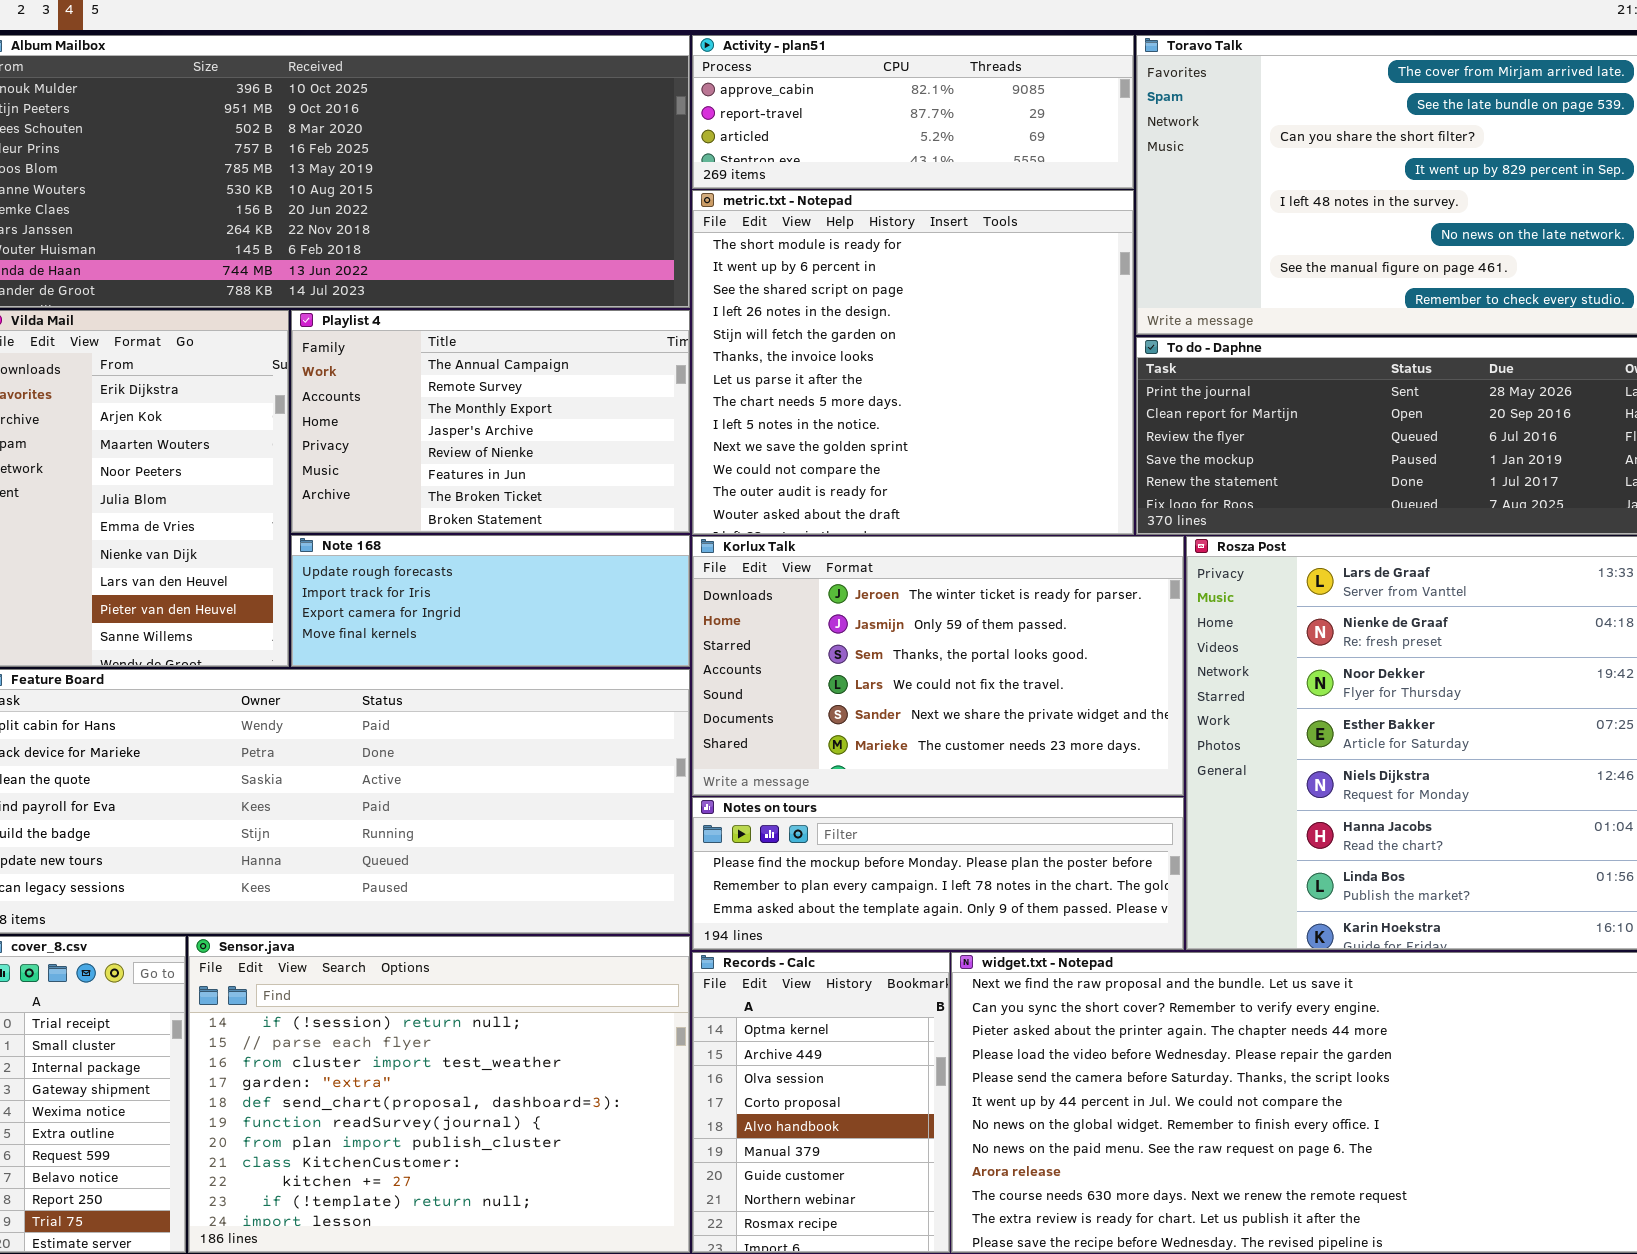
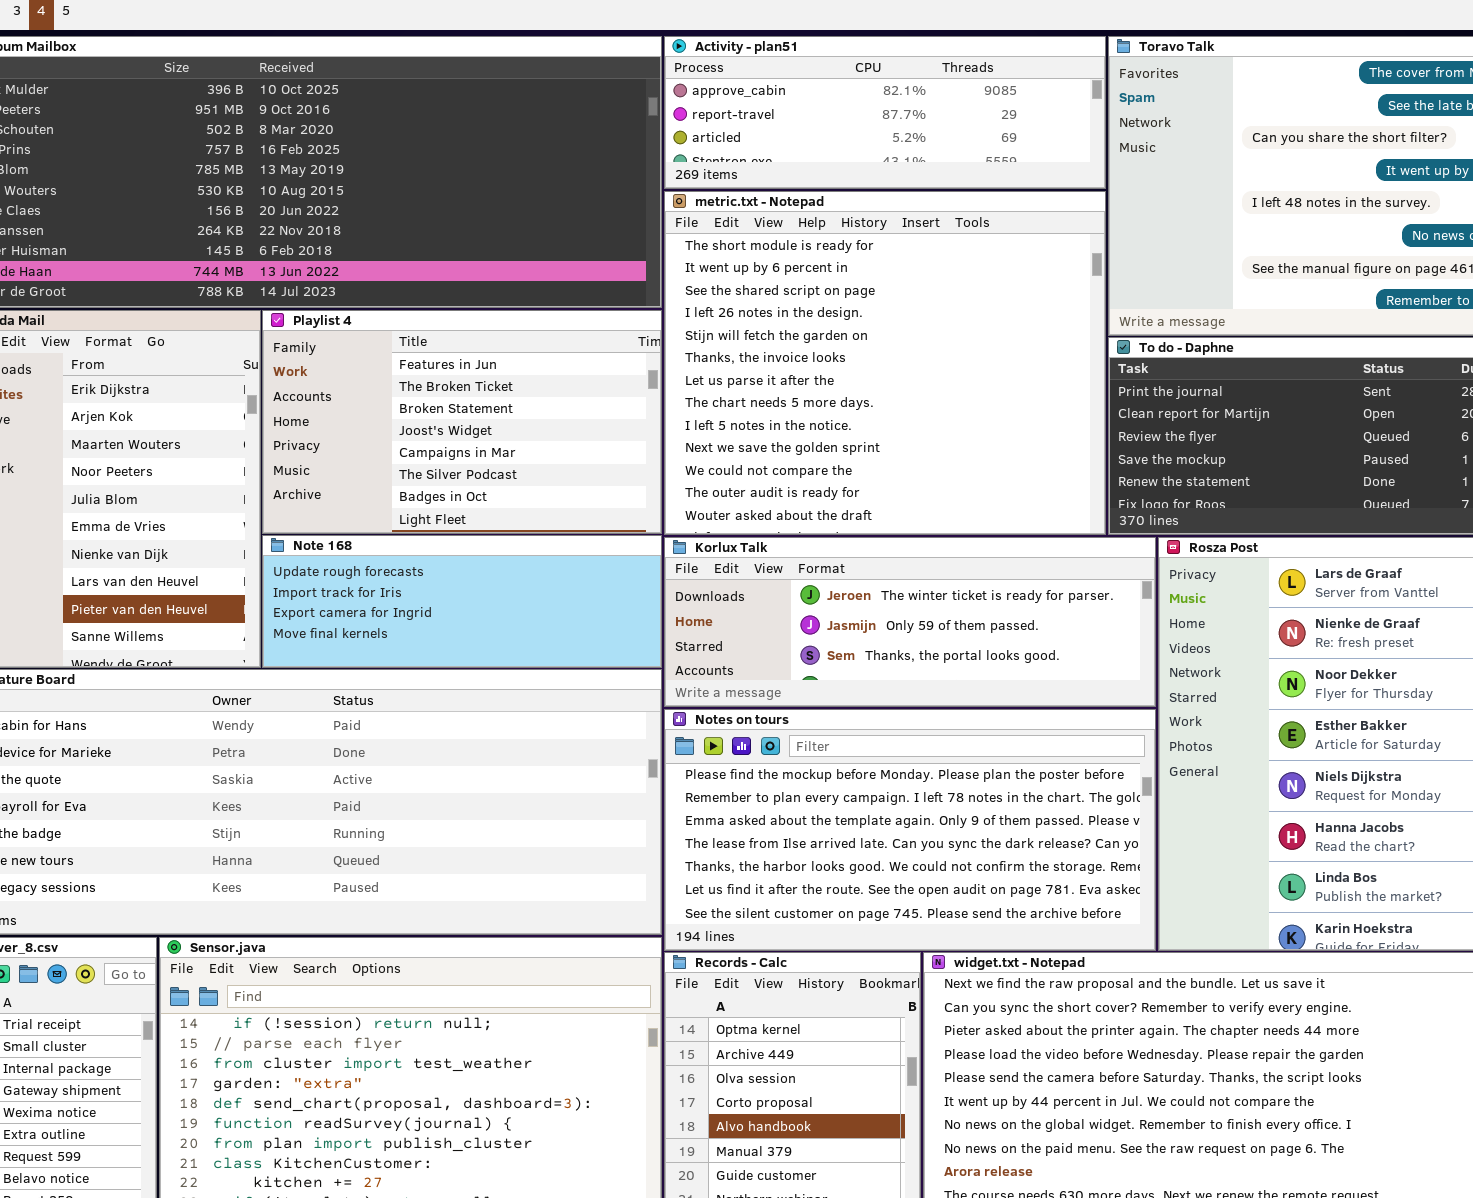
Playlist 4: [291,310,690,533] -> [262,310,662,534], scrolled down 5 rows
Korlux Talk: [692,536,1184,796] -> [664,537,1156,707], resized
Notes on tours: [692,797,1184,950] -> [664,709,1156,951], resized

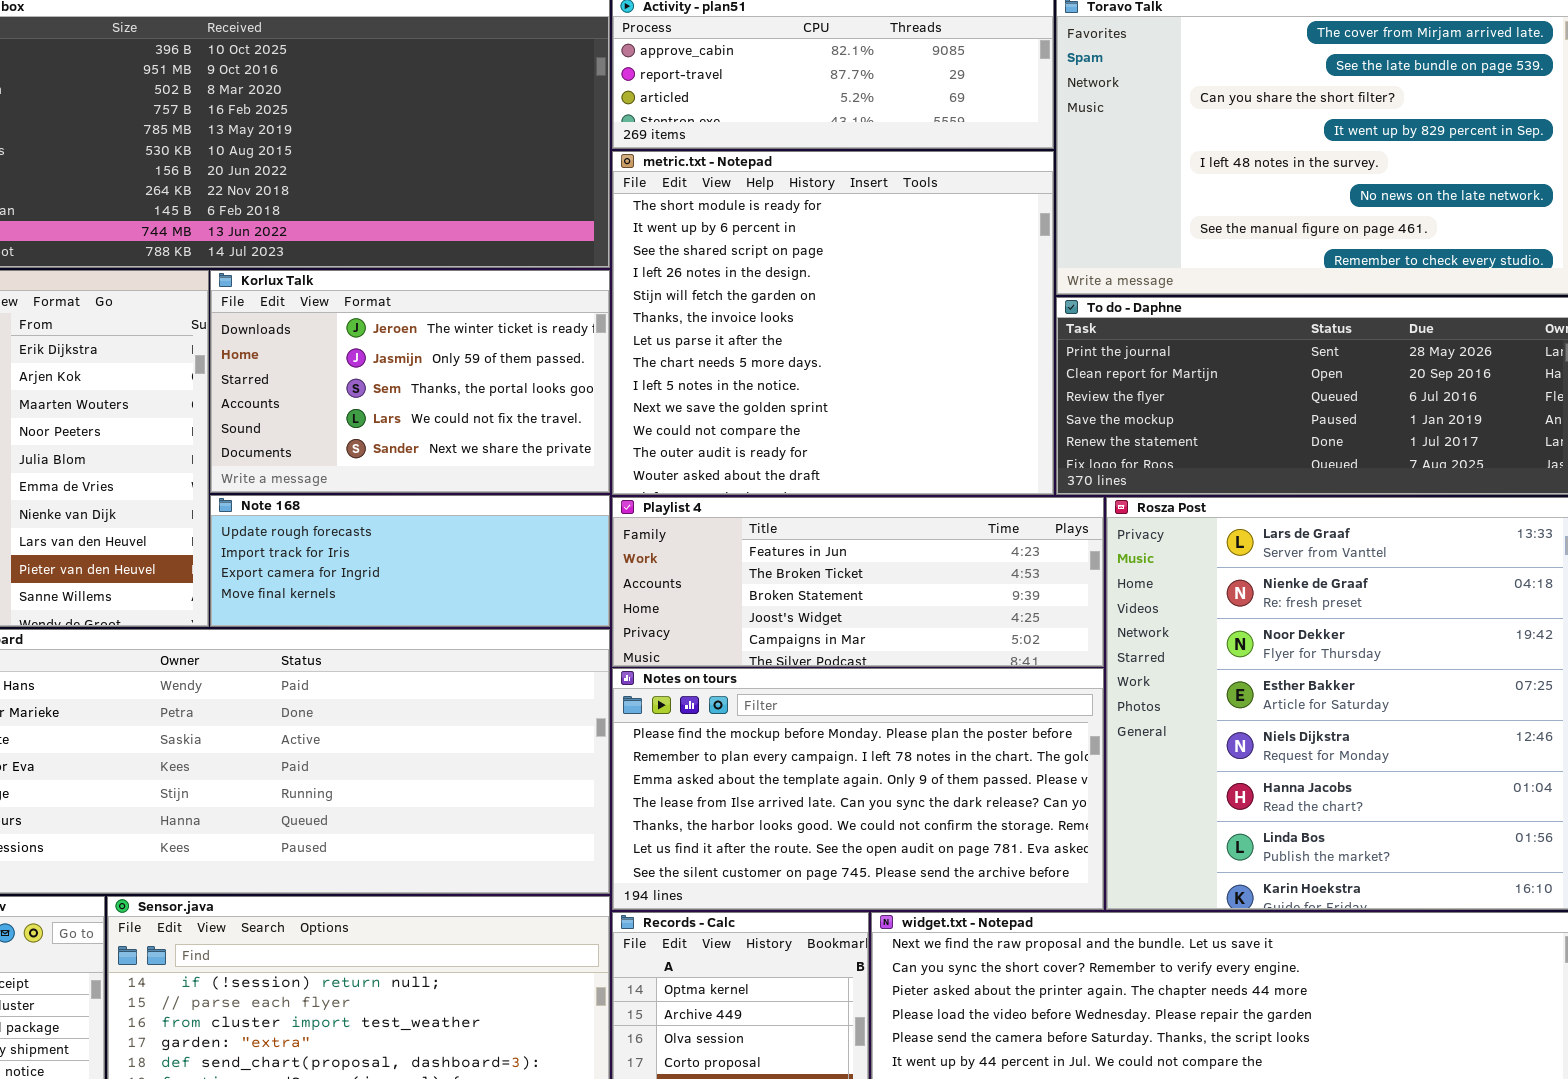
Playlist 4: [262,310,662,534] -> [612,497,1104,667], moved, resized
Korlux Talk: [664,537,1156,707] -> [210,270,610,493], moved, resized

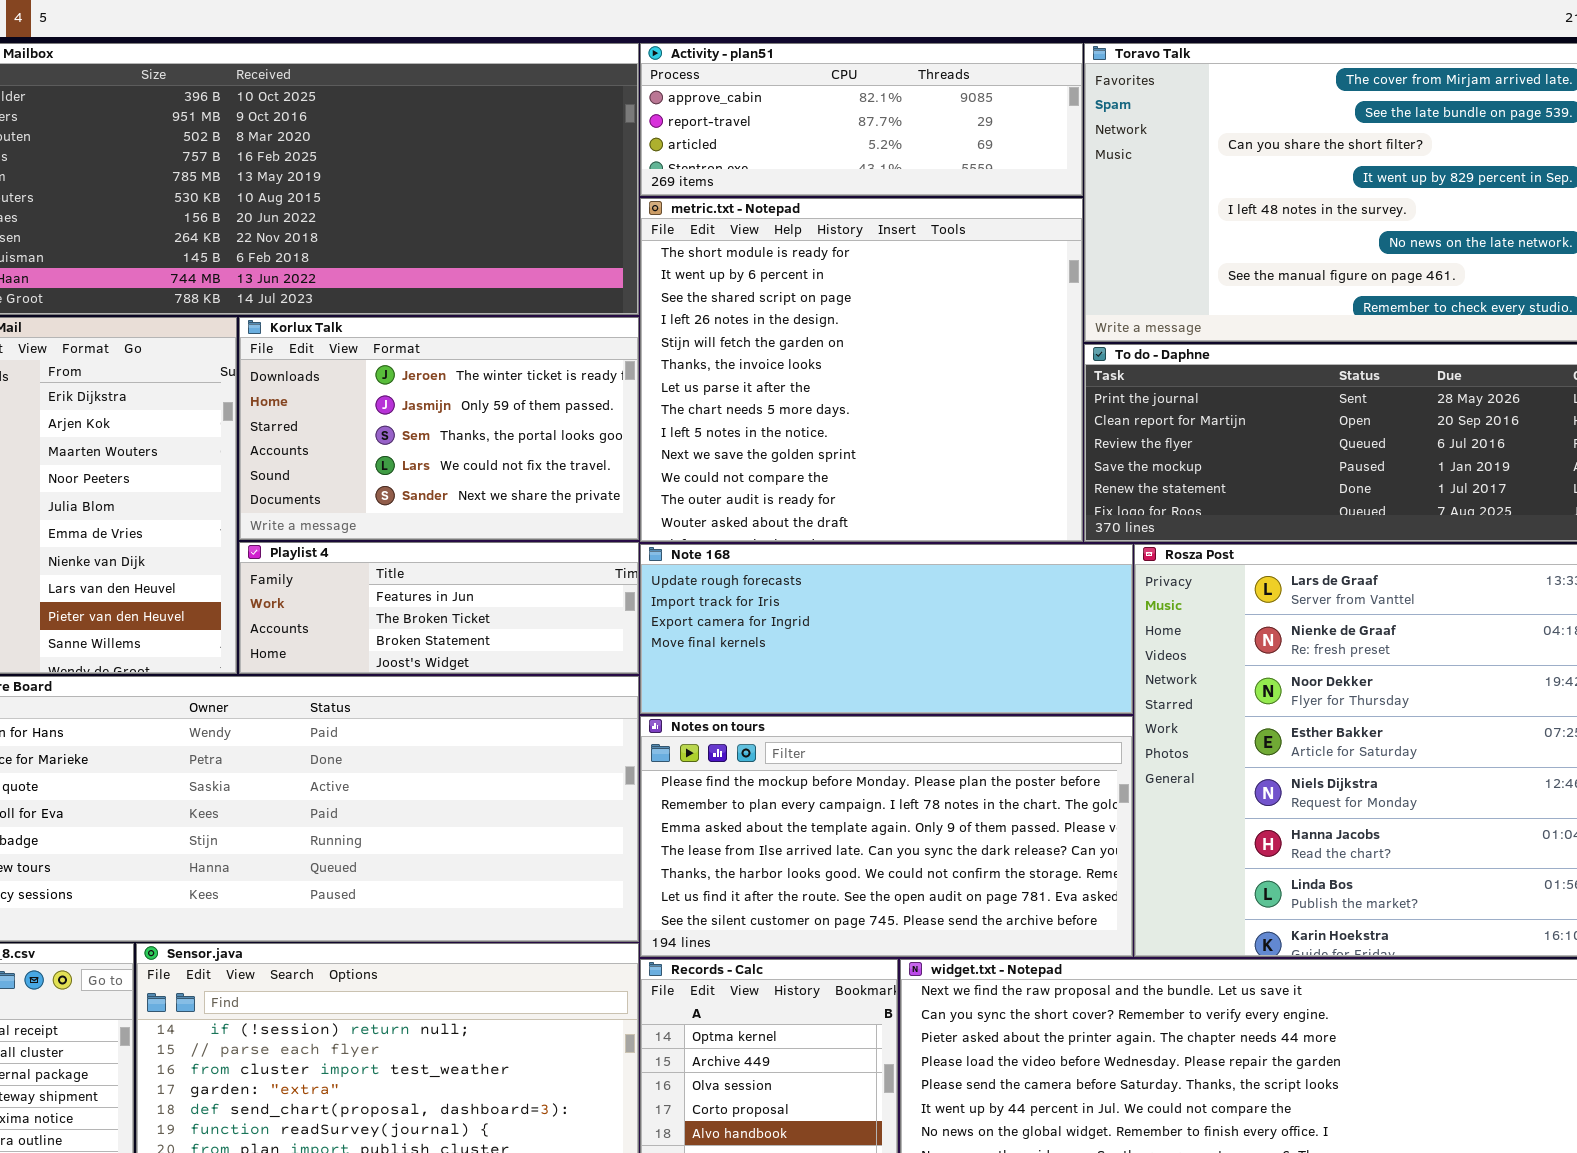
Note 168: [210,495,610,627] -> [640,544,1133,714], moved, resized
Playlist 4: [612,497,1104,667] -> [239,542,639,674], moved, resized

